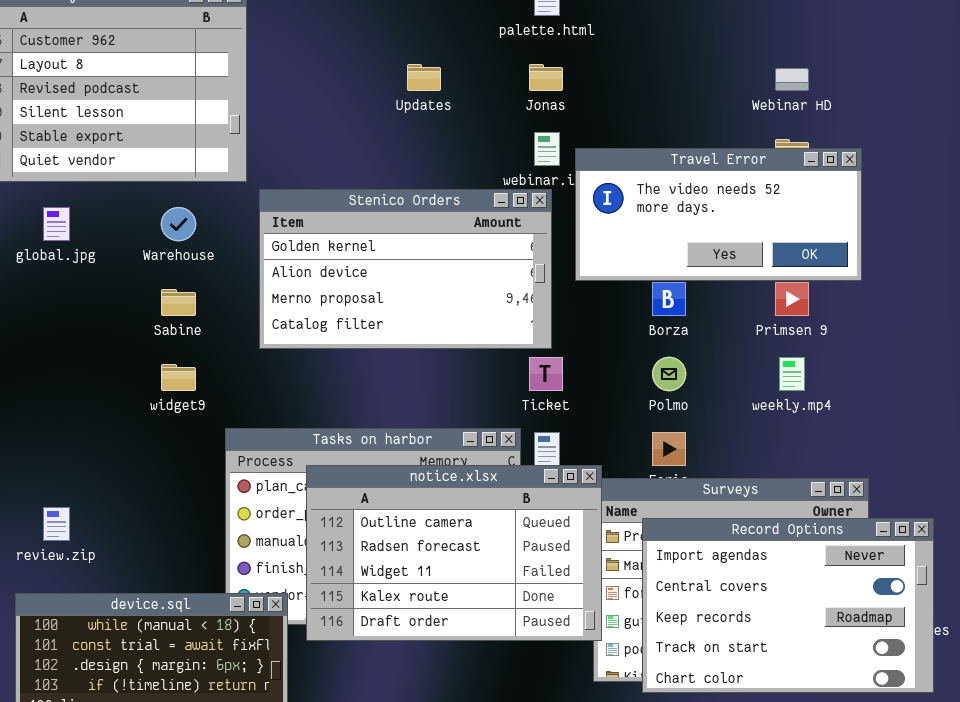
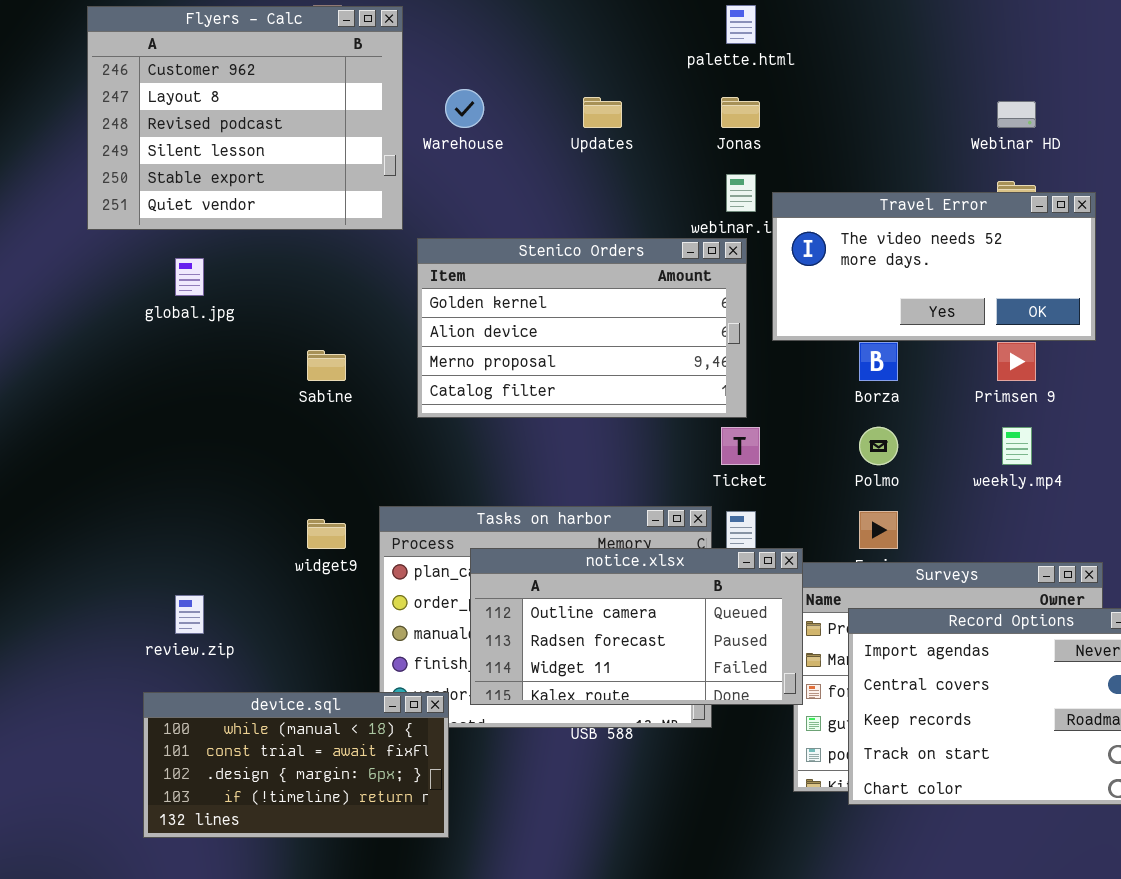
Warehouse: [161,207,196,241] -> [445,89,484,128], moved
widget9: [161,364,196,391] -> [307,519,346,549], moved
notice.xlsx: [306,465,602,641] -> [470,548,803,705], resized

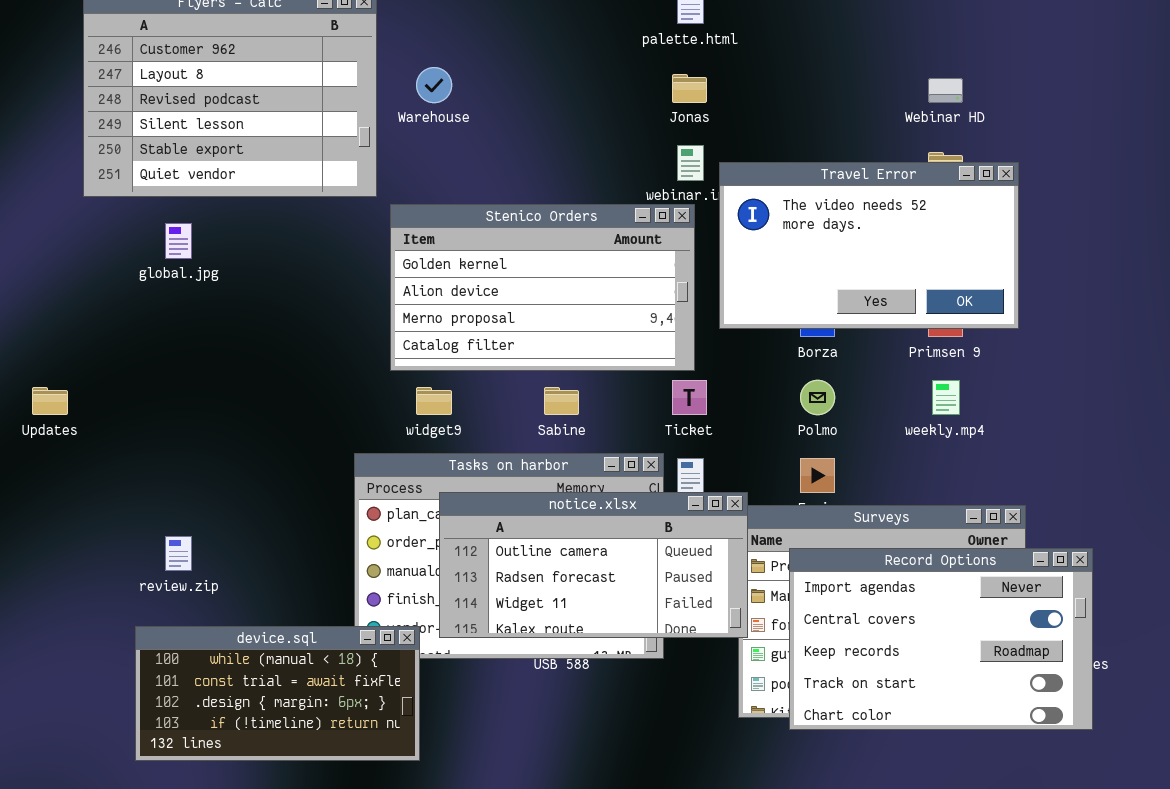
Updates: [583,97,622,128] -> [32,387,68,415], moved
Travel Error: [772,192,1096,341] -> [719,162,1019,329], resized
Sabine: [307,350,346,381] -> [544,387,579,415], moved
widget9: [307,519,346,549] -> [416,387,452,415], moved

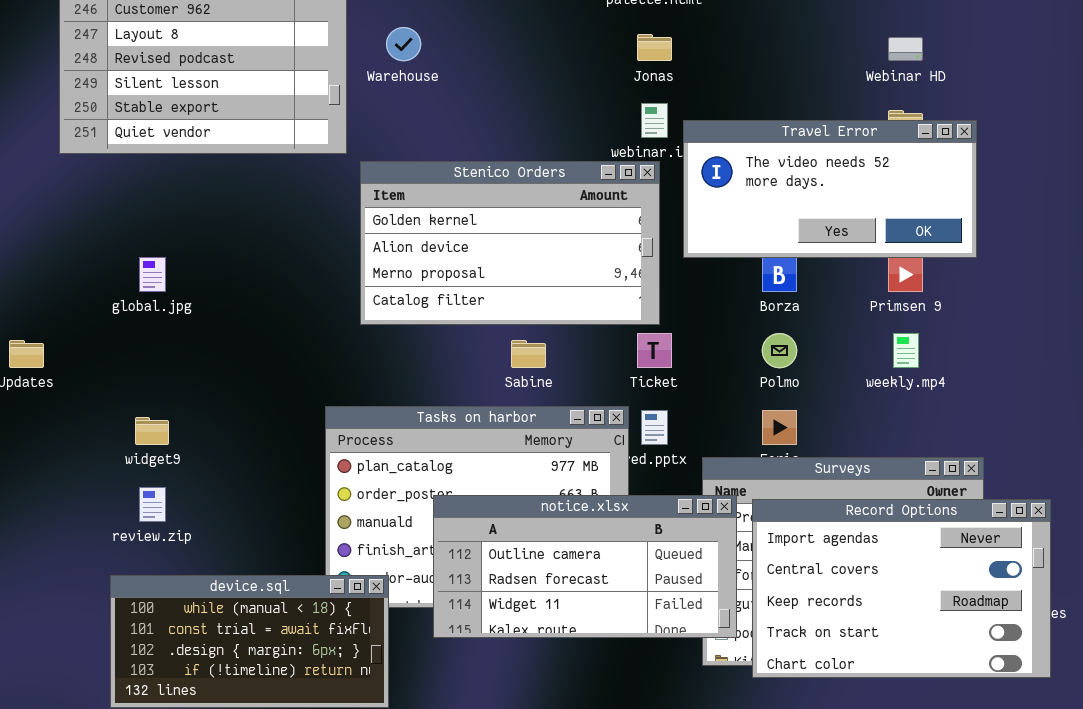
Travel Error: [719,162,1019,329] -> [683,120,977,258], resized
global.jpg: [165,223,192,259] -> [139,257,166,292], moved
widget9: [416,387,452,415] -> [135,417,169,445], moved
notice.xlsx: [439,492,748,638] -> [433,495,737,638], moved

